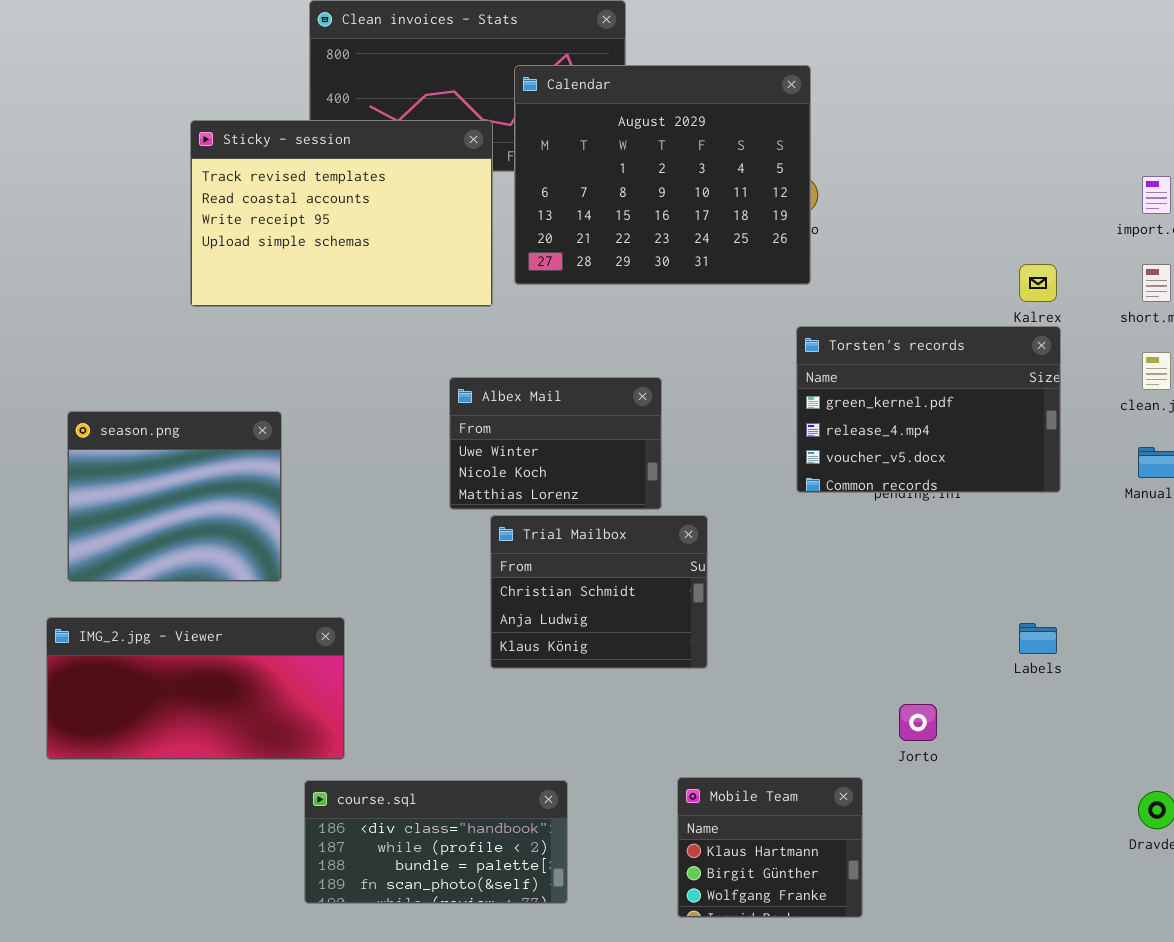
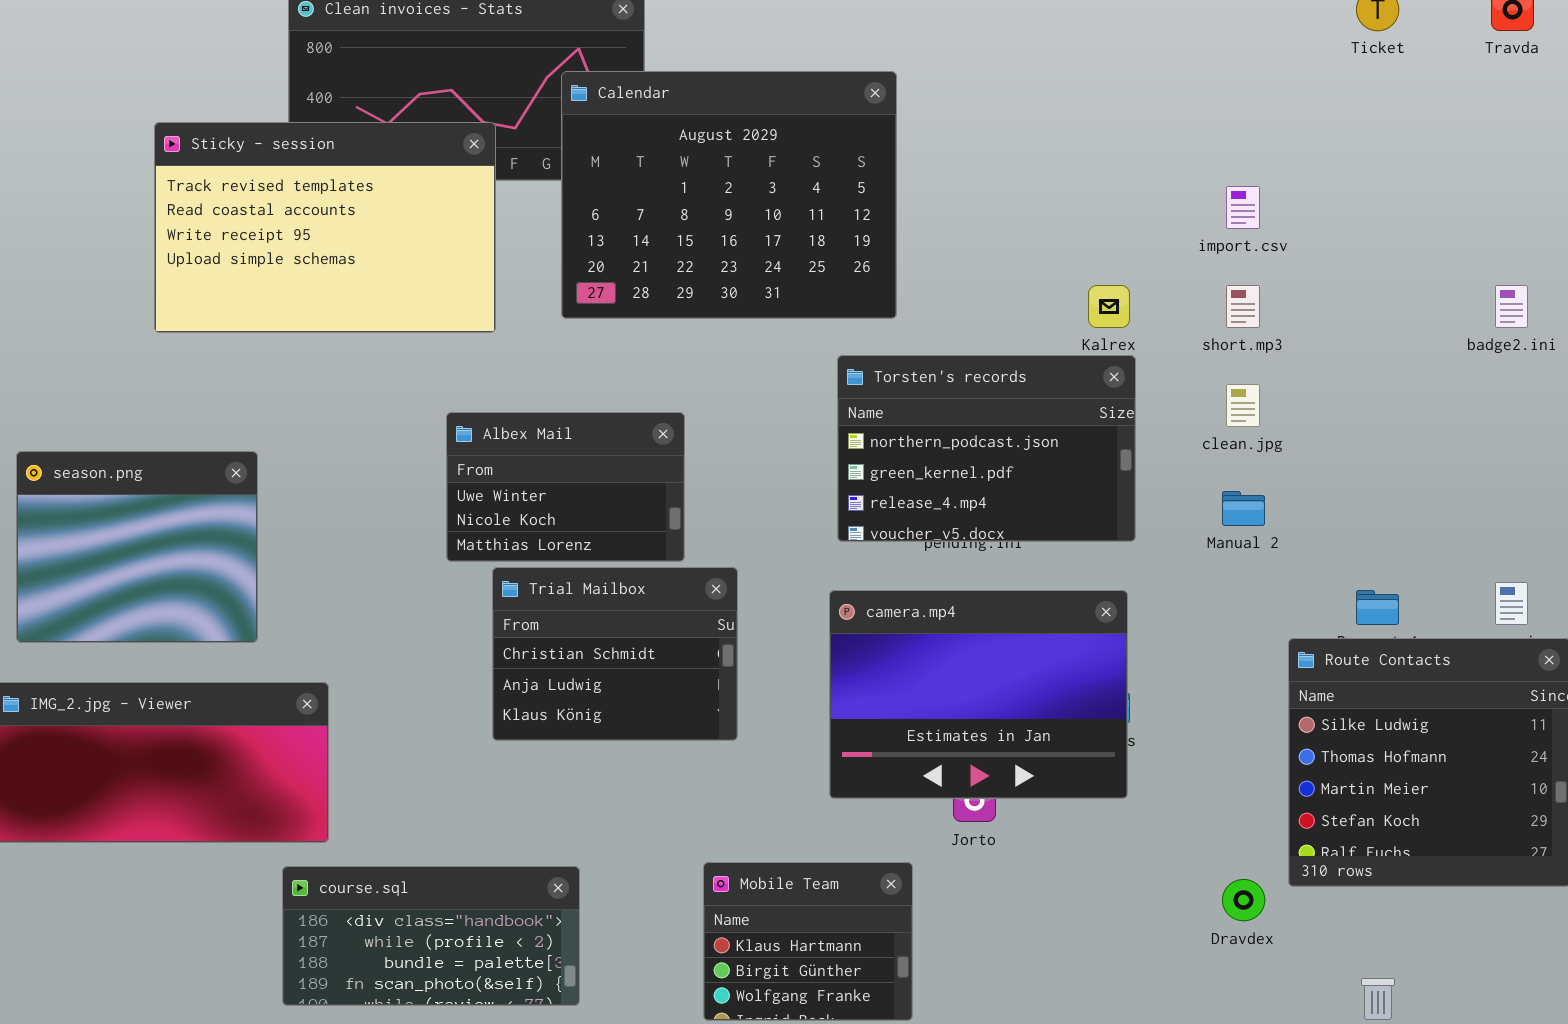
Calendar: [514,65,811,285] -> [561,71,897,319], moved
Torsten's records: [796,326,1061,493] -> [837,355,1136,542], scrolled up 1 row
camera.mp4: none -> [829,590,1128,799], opened

